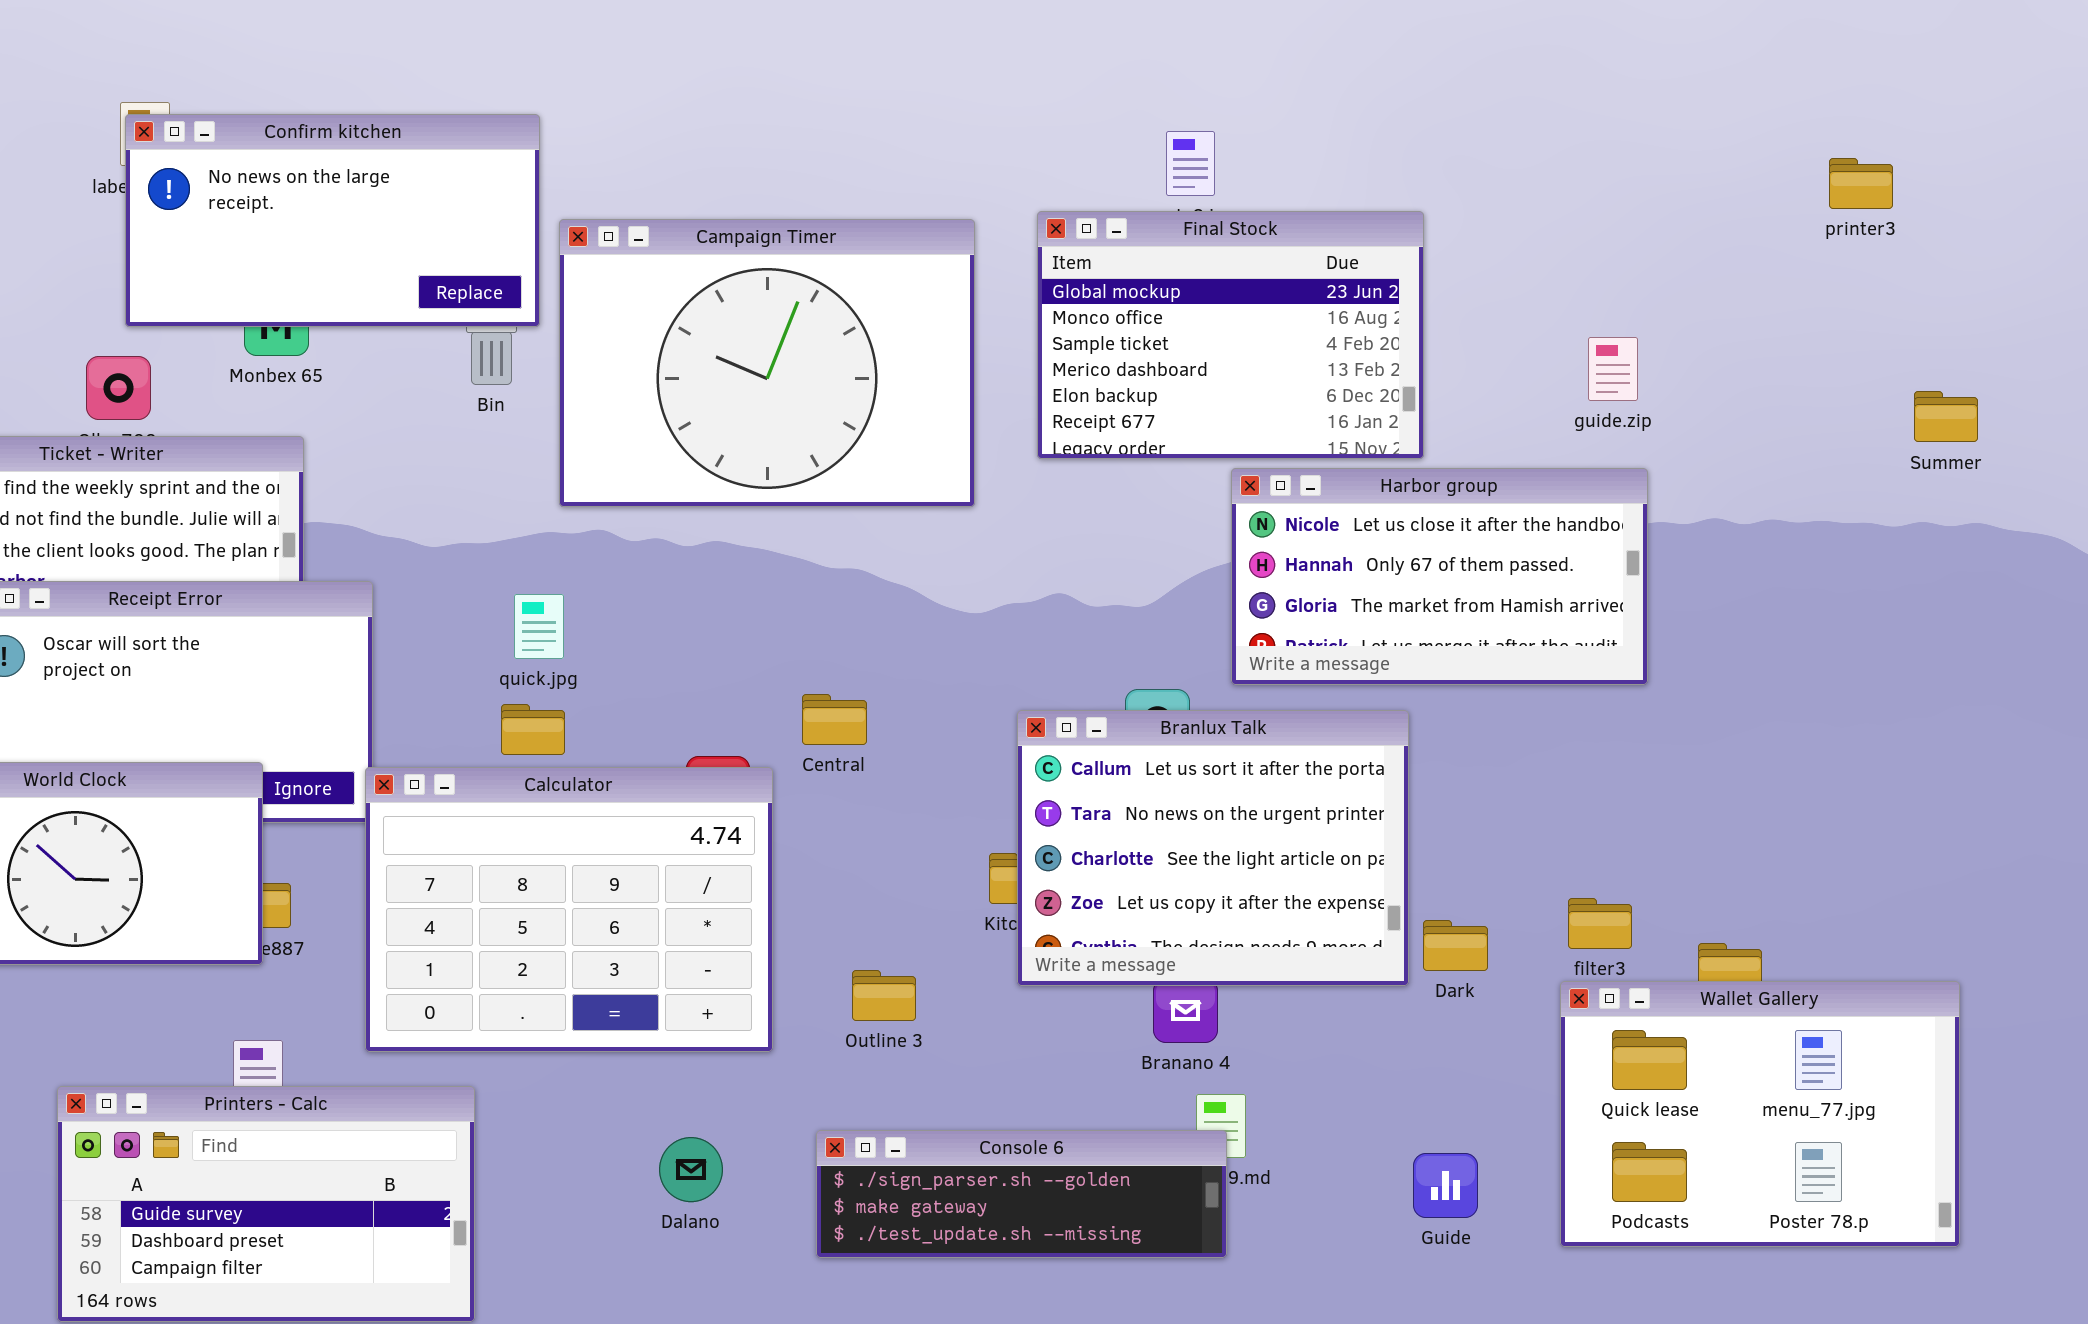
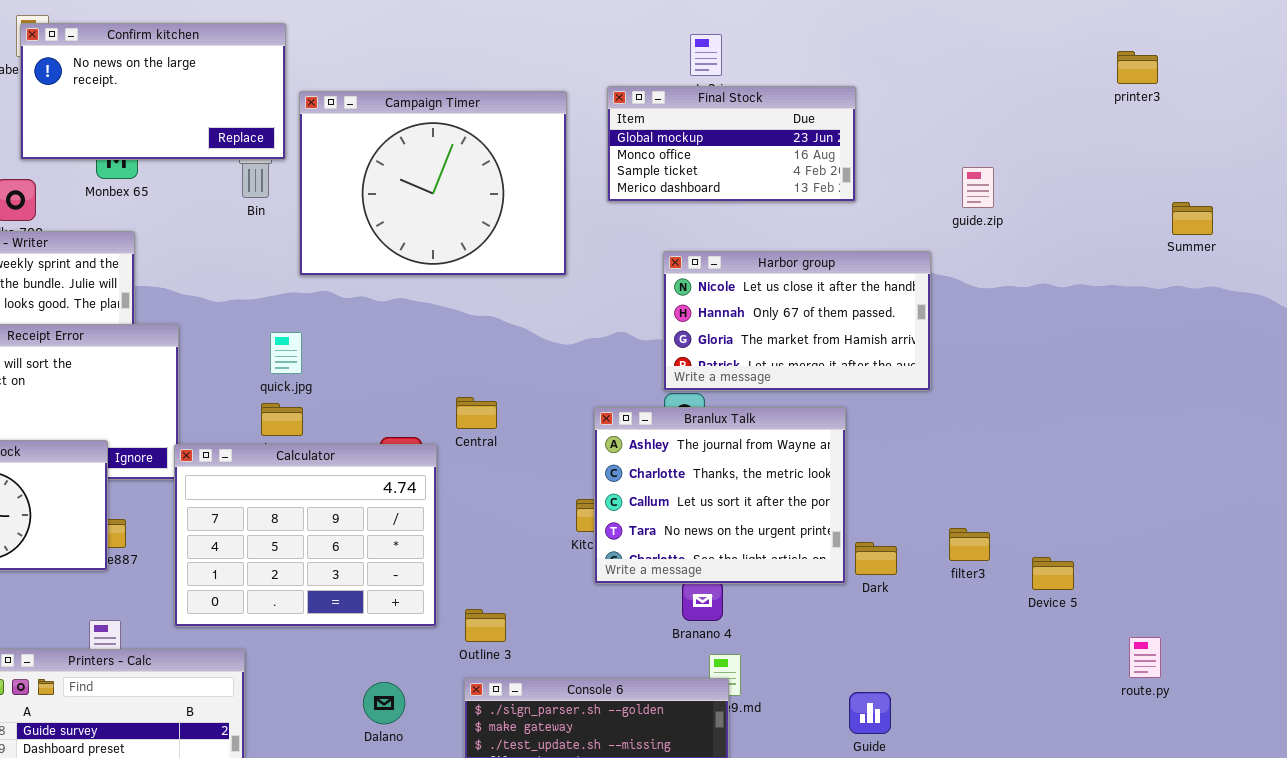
Final Stock: [1037,211,1424,459] -> [607,86,856,202], resized
Harbor group: [1231,468,1648,685] -> [663,251,931,391], moved
Branlux Talk: [1017,710,1409,986] -> [594,407,846,584], scrolled up 2 rows
Outline 3: [852,970,916,1021] -> [465,609,506,642], moved
Wallet Gallery: [1560,981,1960,1247] -> none, closed

